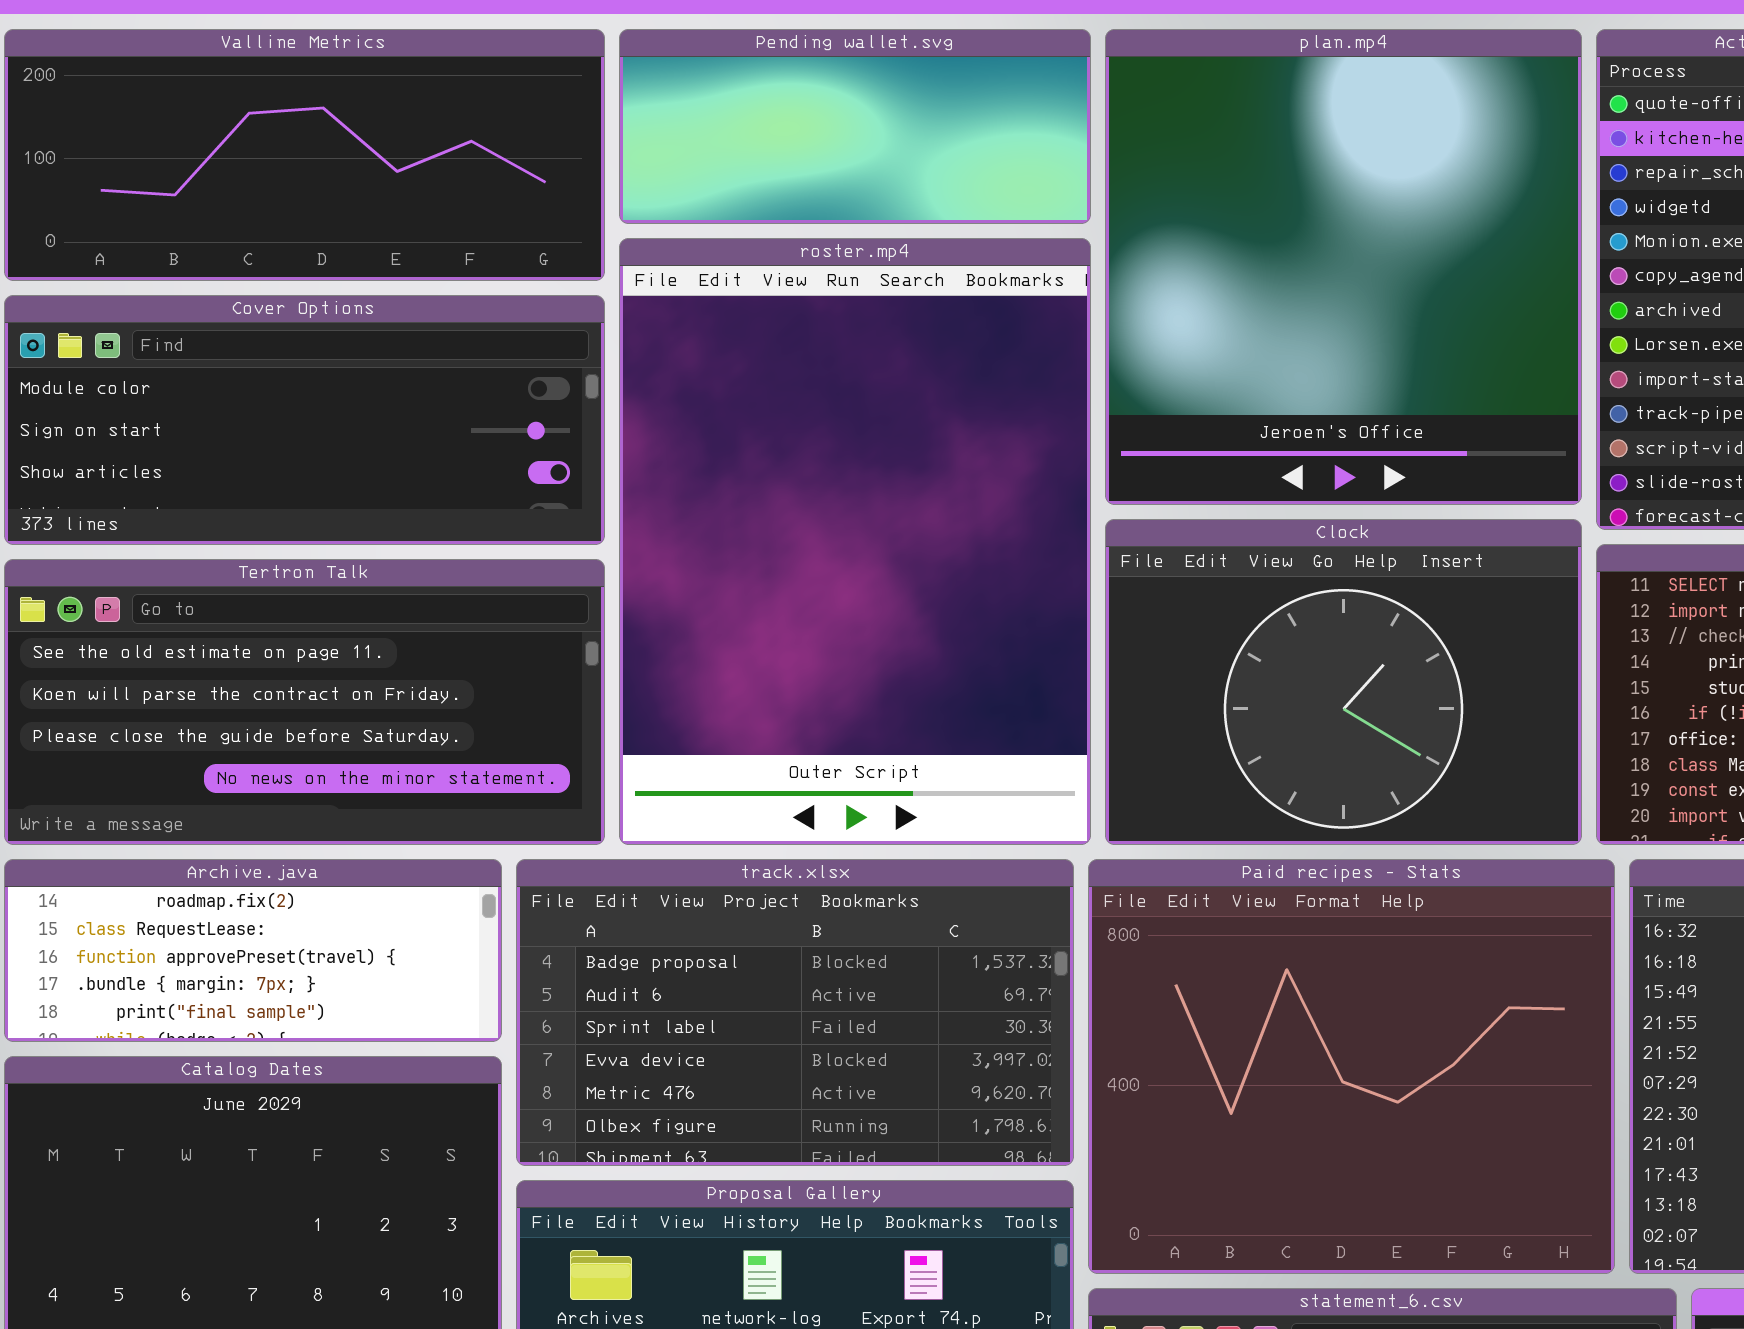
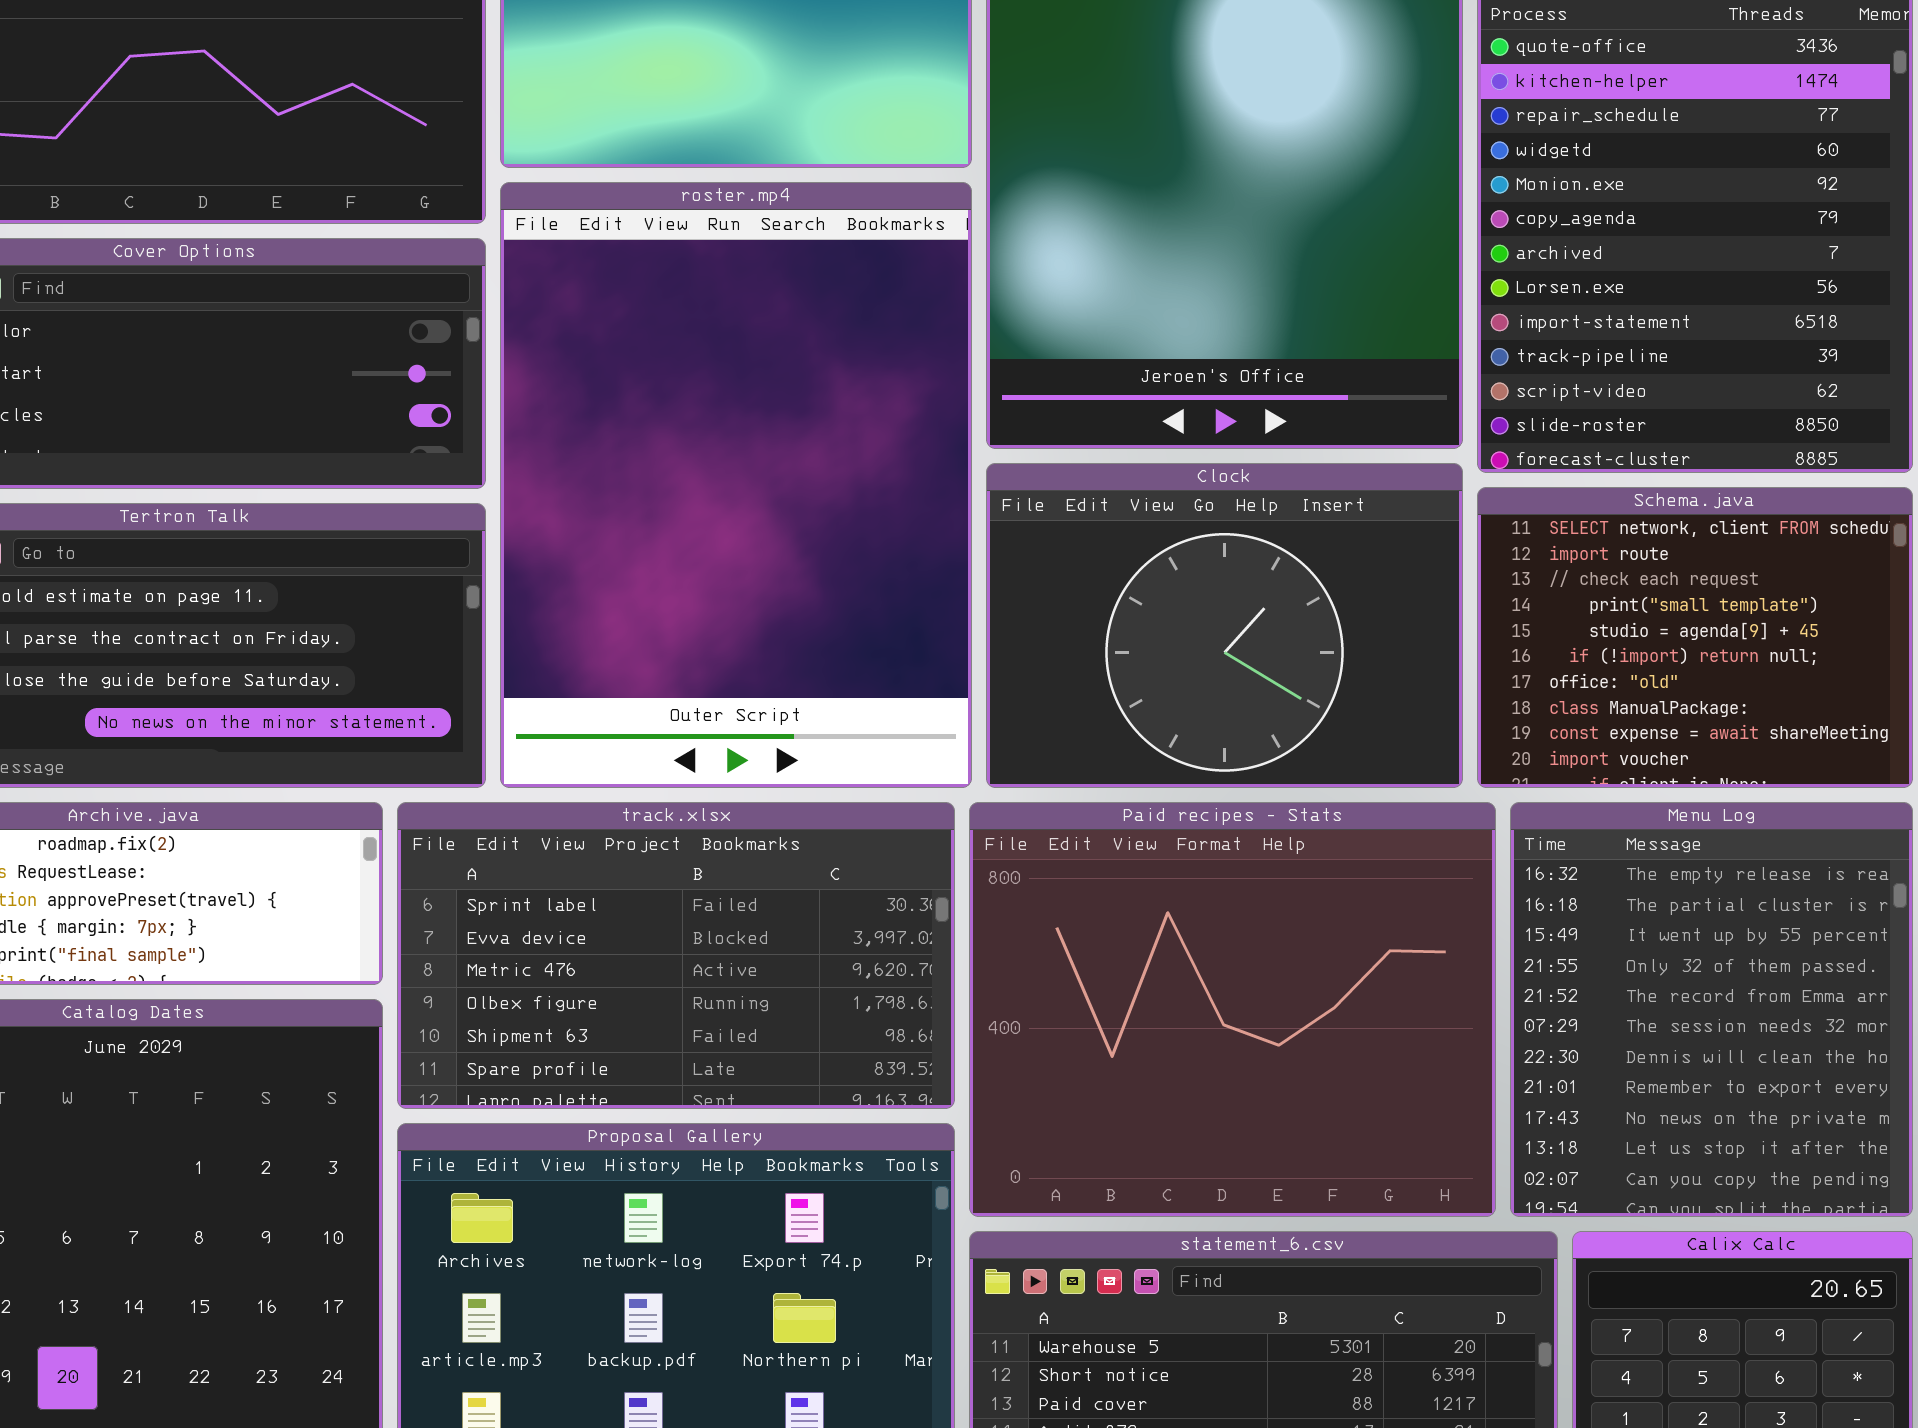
track.xlsx: [516,859,1074,1166] -> [397,802,955,1109], scrolled down 2 rows

